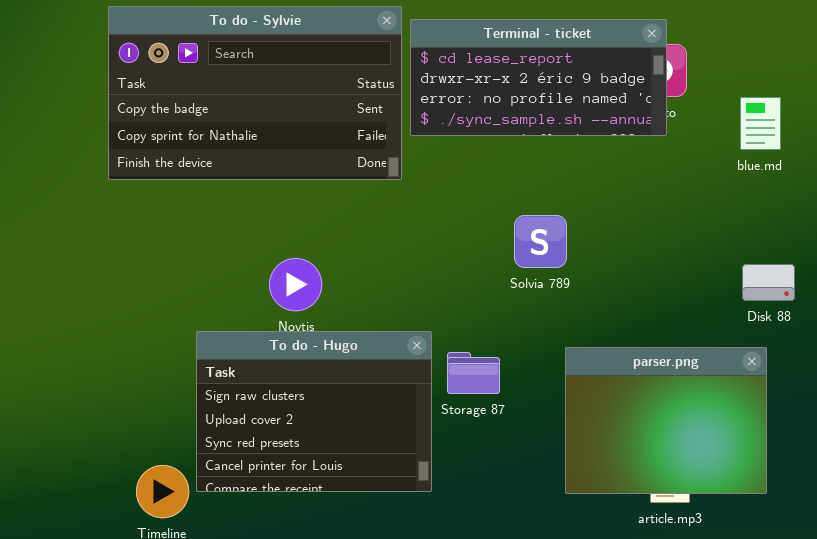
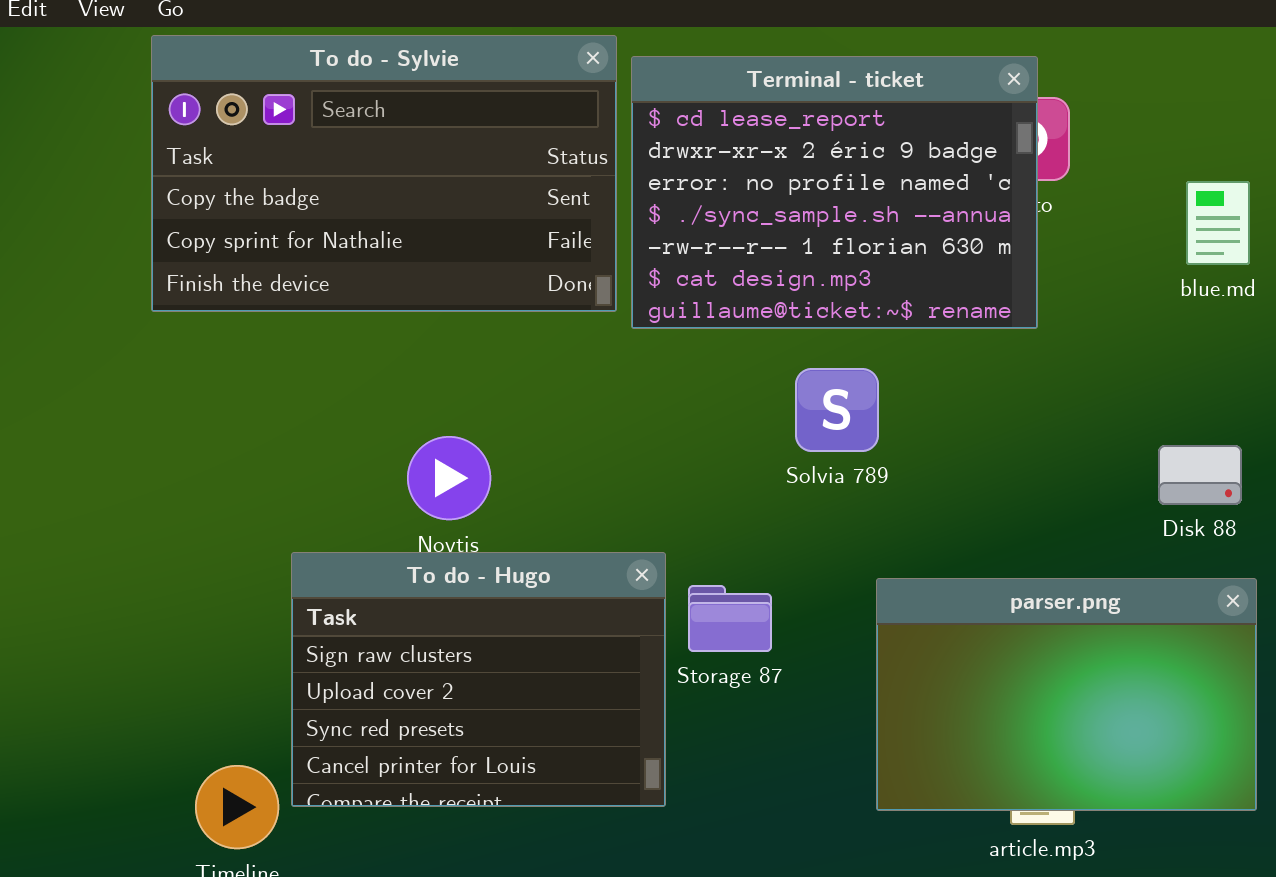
Terminal - ticket: [410,19,667,136] -> [631,56,1038,329], resized
blue.md: [740,97,781,150] -> [1186,181,1250,265], moved
parser.png: [565,347,767,494] -> [876,578,1257,811], resized

